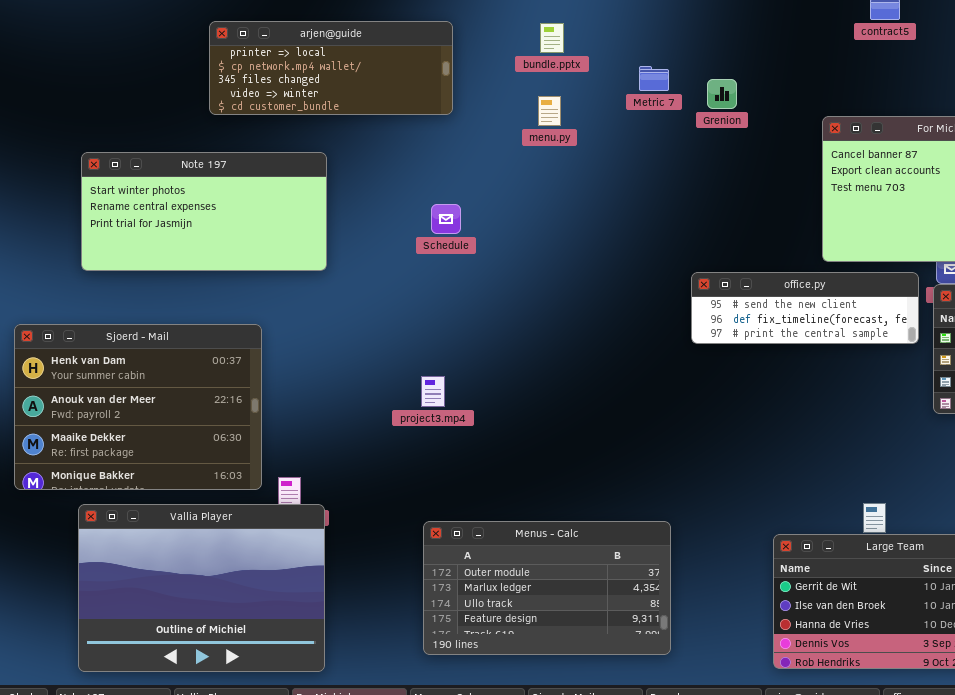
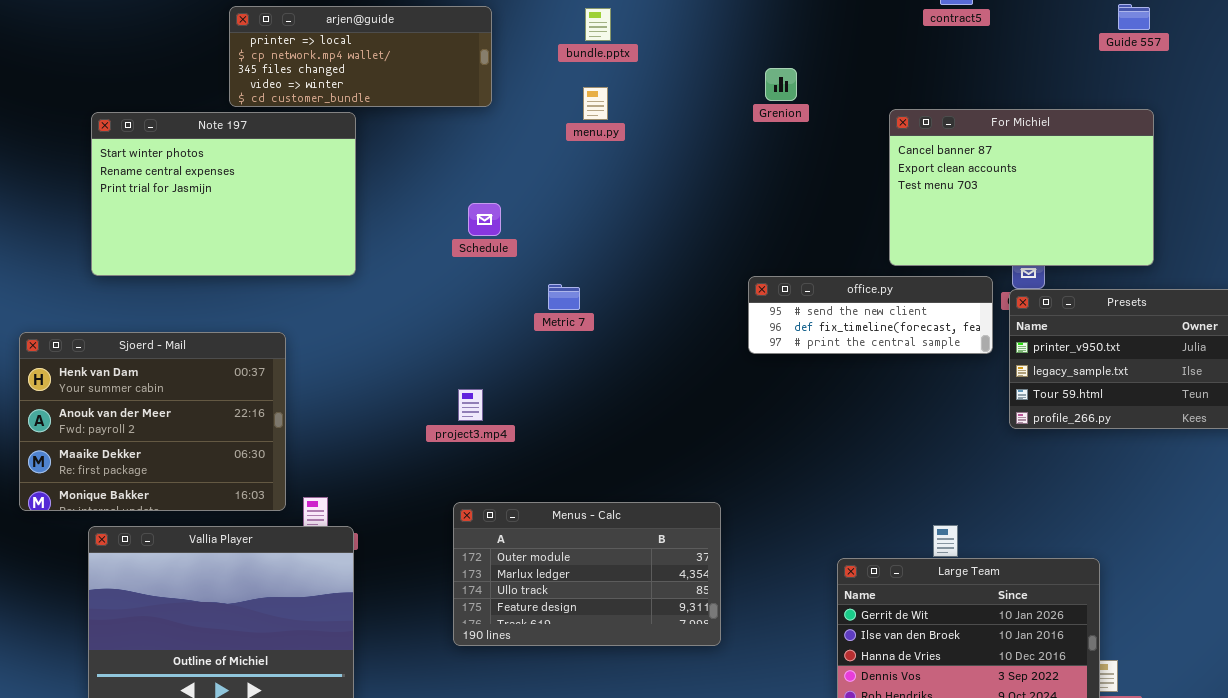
Metric 7: [639,66,669,91] -> [548,284,580,310], moved
Note 197: [81,152,327,271] -> [91,112,356,276], resized
Menus - Calc: [423,521,671,655] -> [453,502,721,646], moved

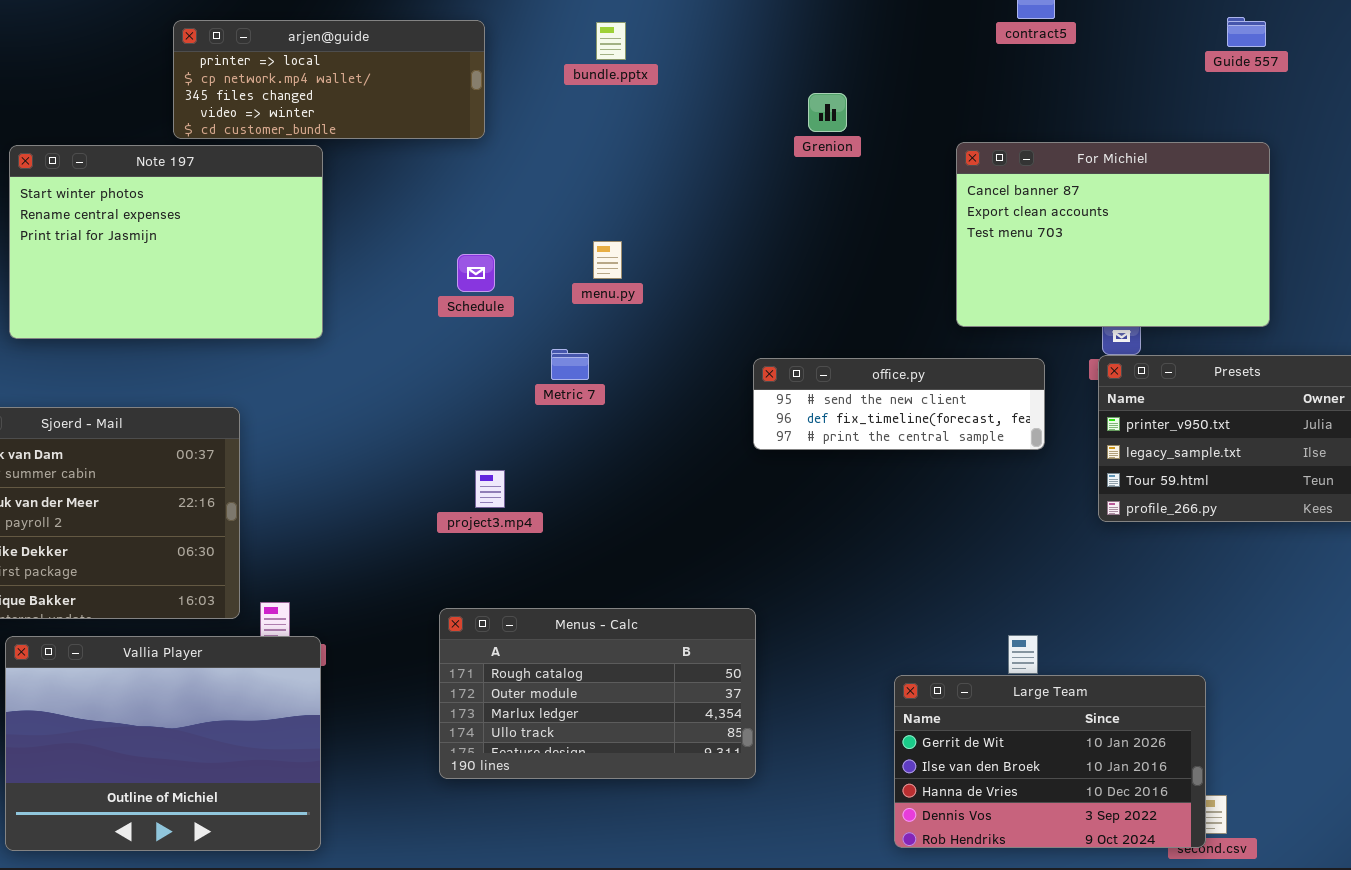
menu.py: [583,87,608,120] -> [593,241,622,279], moved
office.py: [748,276,993,354] -> [753,358,1045,450], moved
project3.mp4: [458,389,483,421] -> [475,470,505,508], moved
Menus - Calc: [453,502,721,646] -> [439,608,756,779], scrolled up 1 row

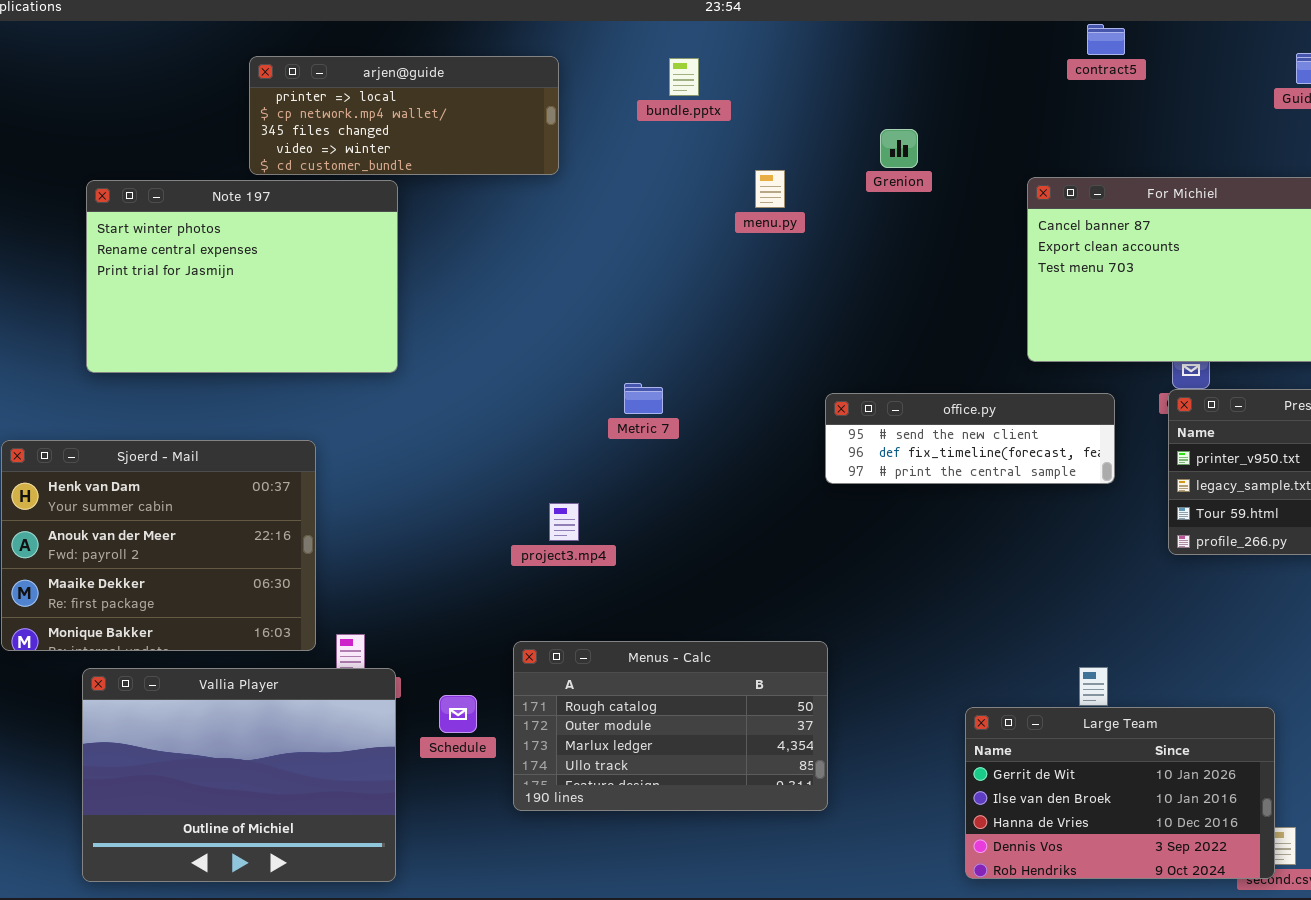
menu.py: [593,241,622,279] -> [755,170,785,208], moved
Schedule: [457,254,495,292] -> [439,695,477,733], moved

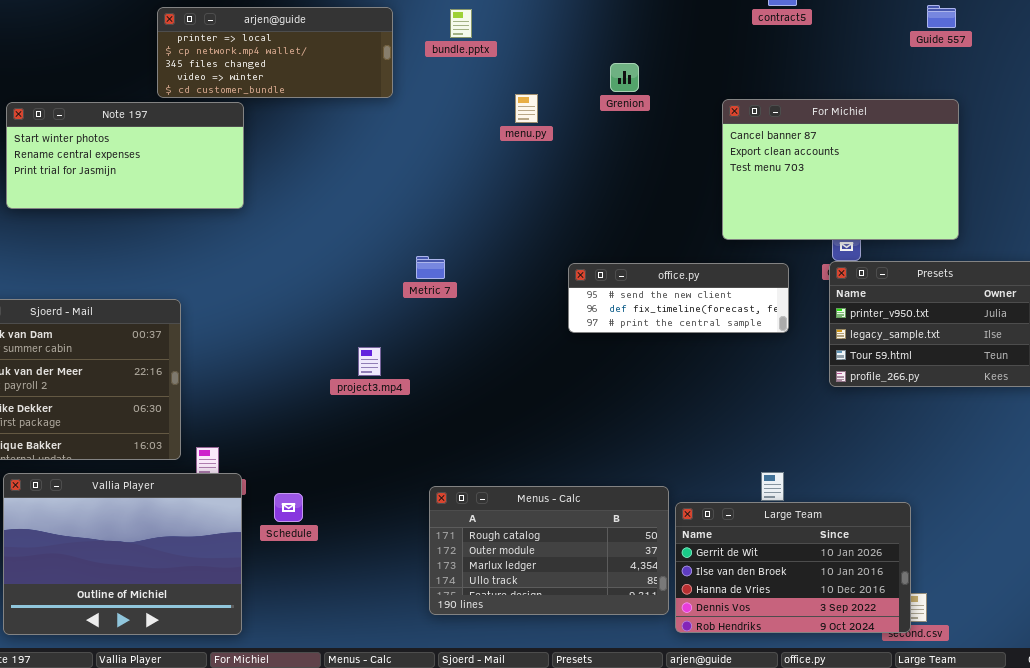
arjen@guide: [249,56,559,175] -> [157,7,393,98], moved
Note 197: [86,180,398,373] -> [6,102,244,209], resized
Menus - Calc: [513,641,828,811] -> [429,486,669,615], moved

